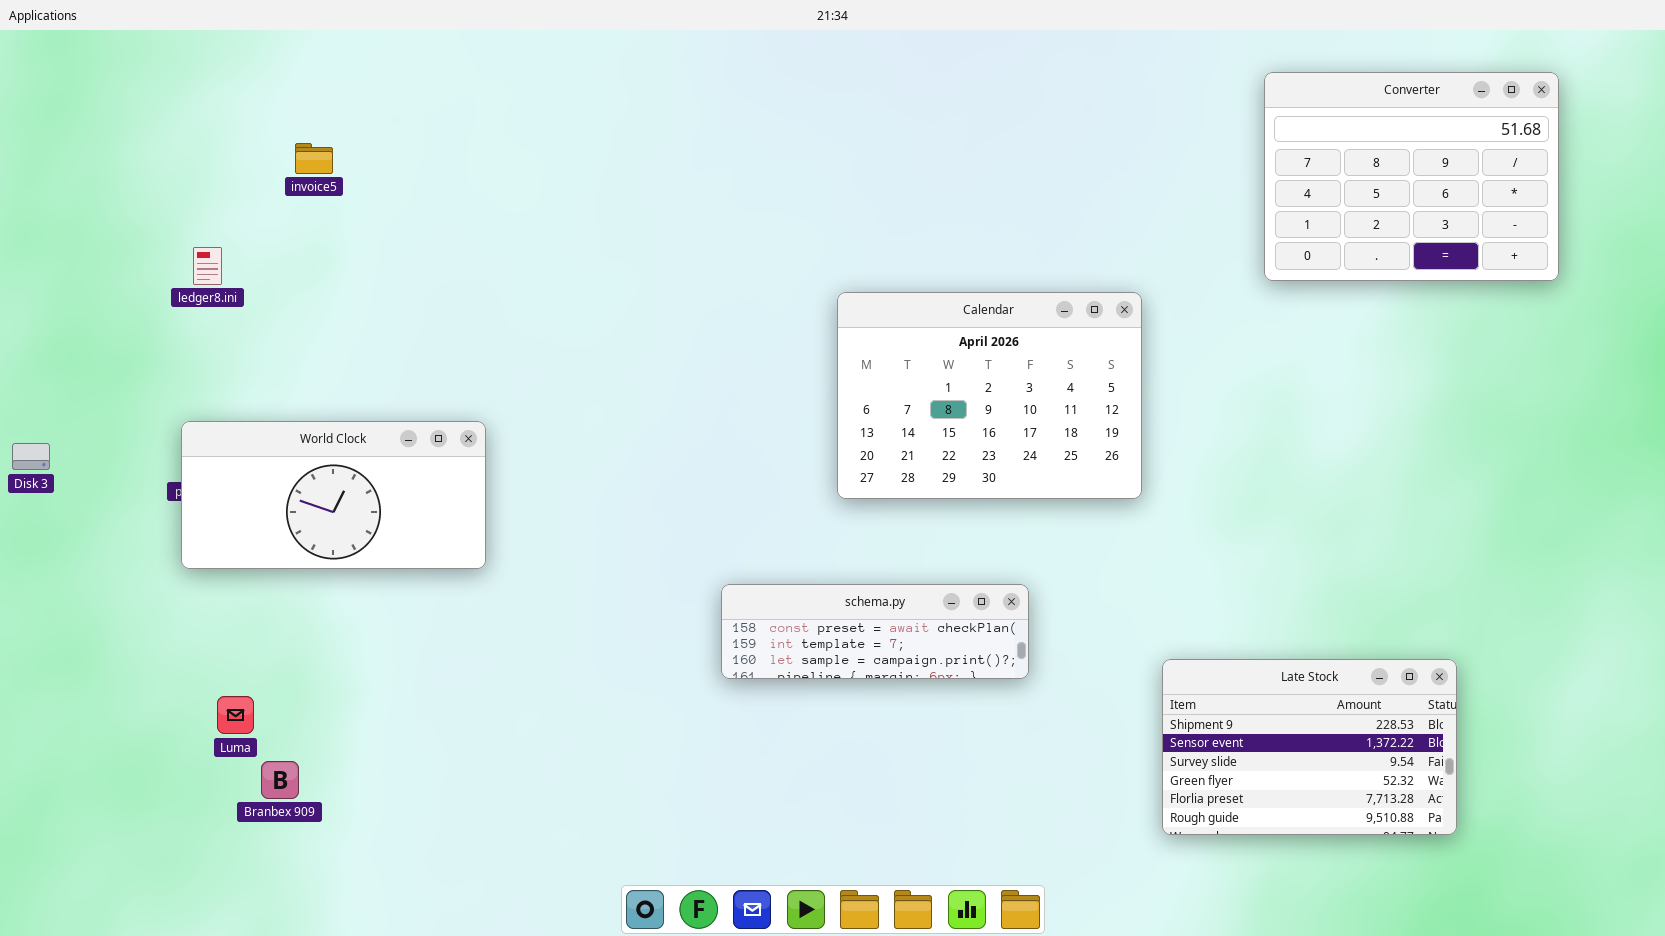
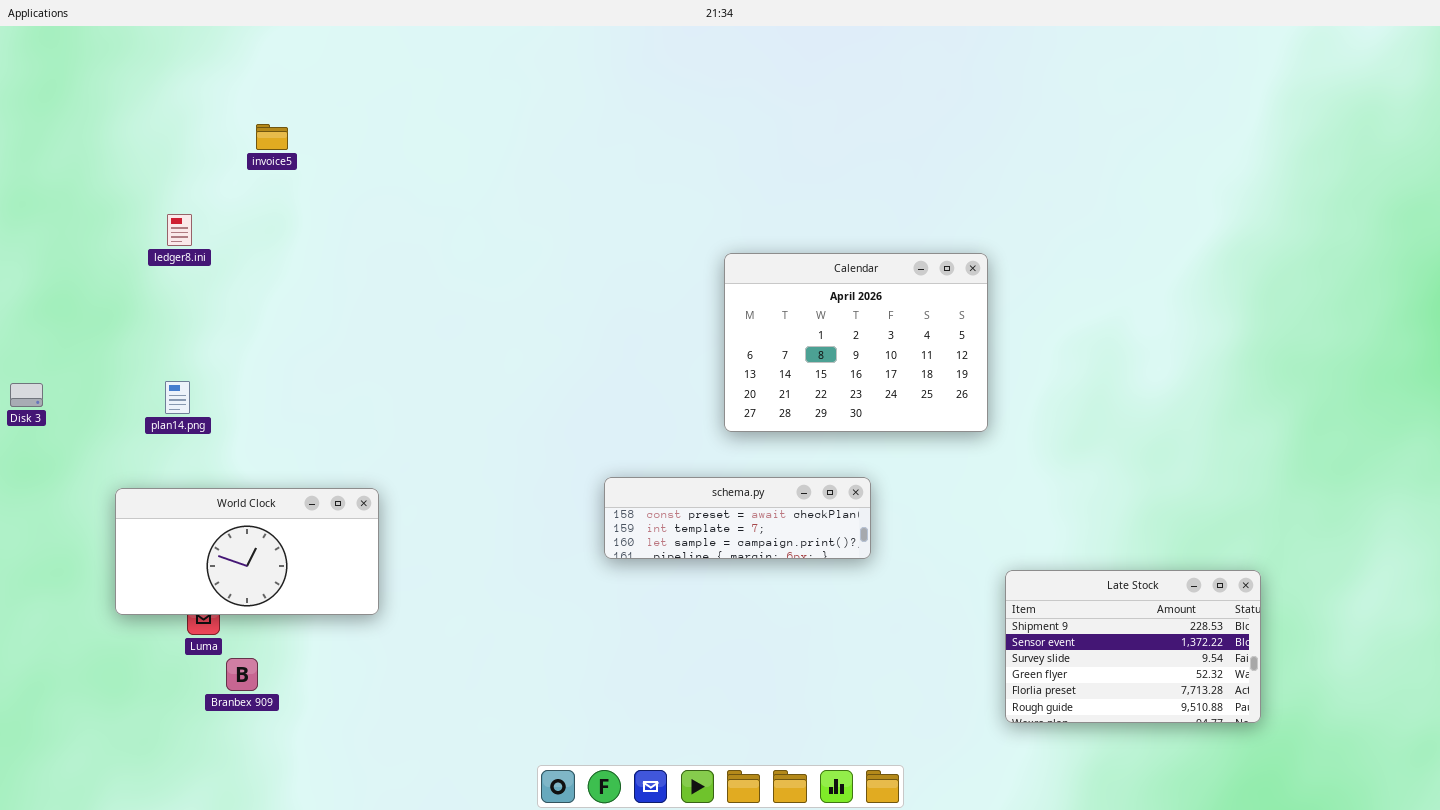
Converter: [1264,72,1559,281] -> none, closed
World Clock: [181,421,486,569] -> [115,488,379,615], moved
schema.py: [721,584,1029,679] -> [604,477,871,559], moved

